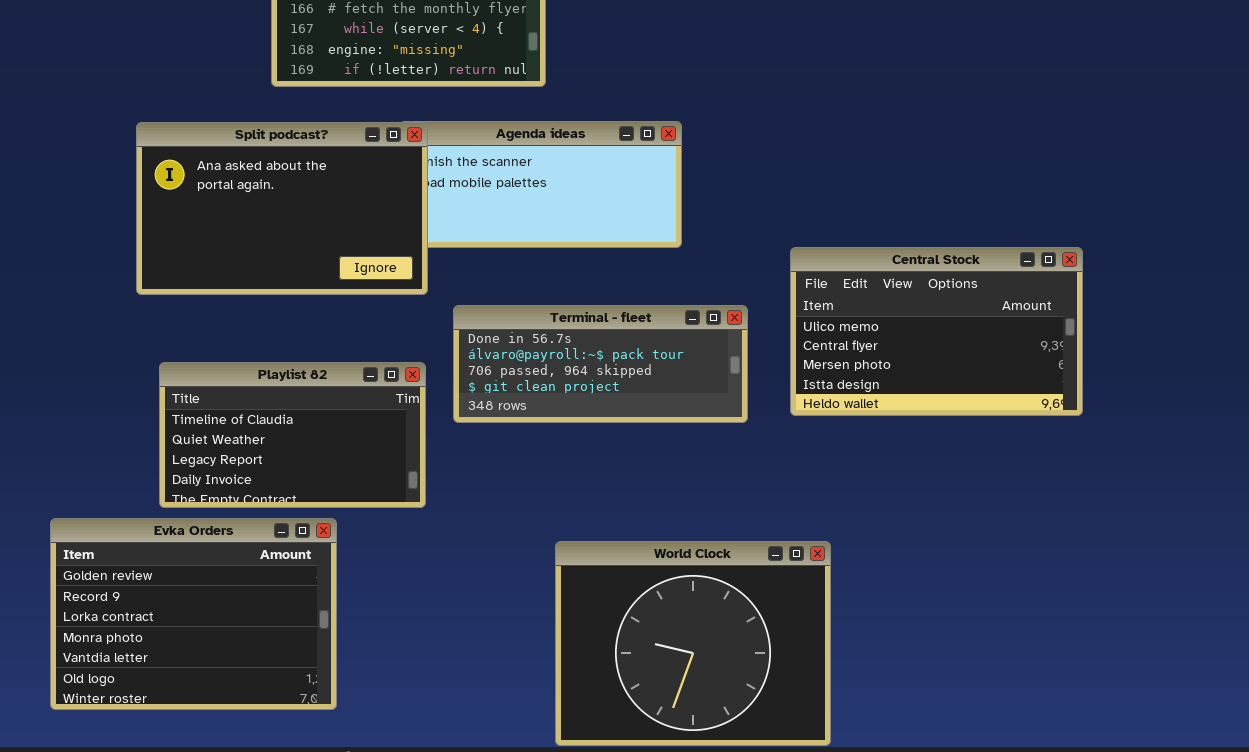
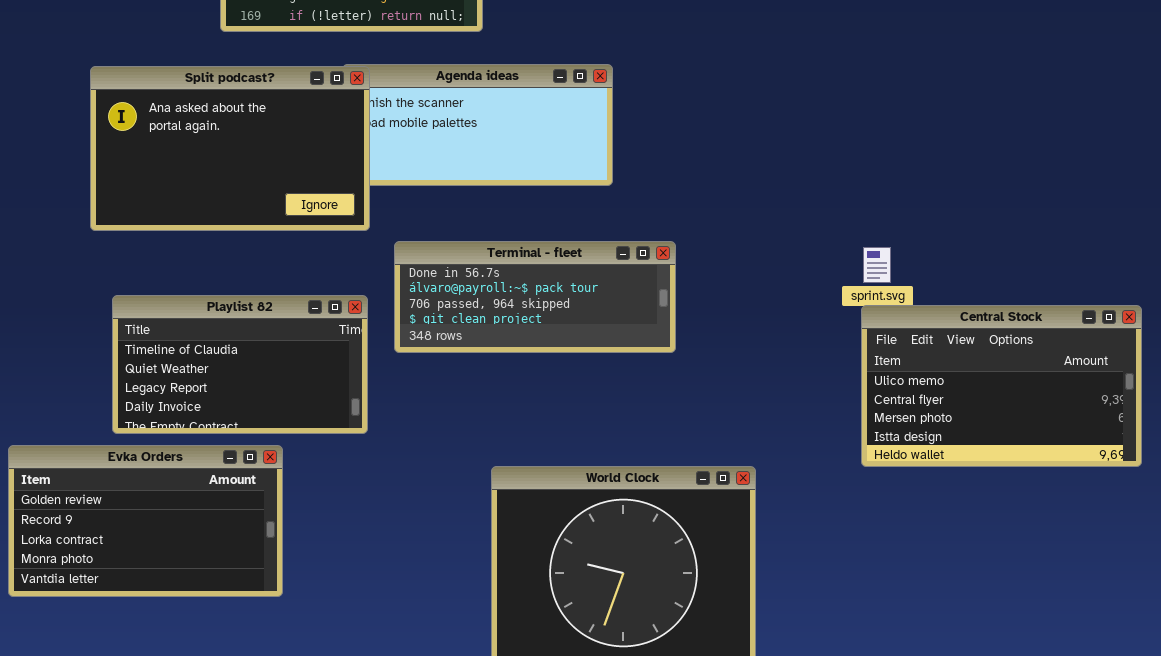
Central Stock: [790,247,1083,416] -> [861,305,1142,467], moved
Evka Orders: [50,518,337,710] -> [8,445,283,597], resized

